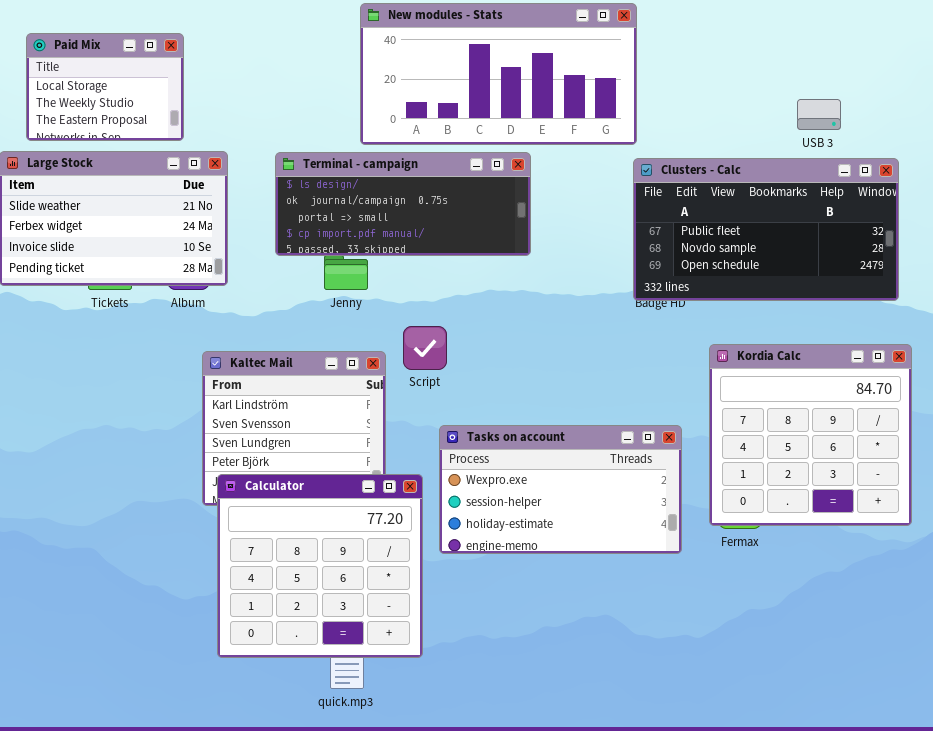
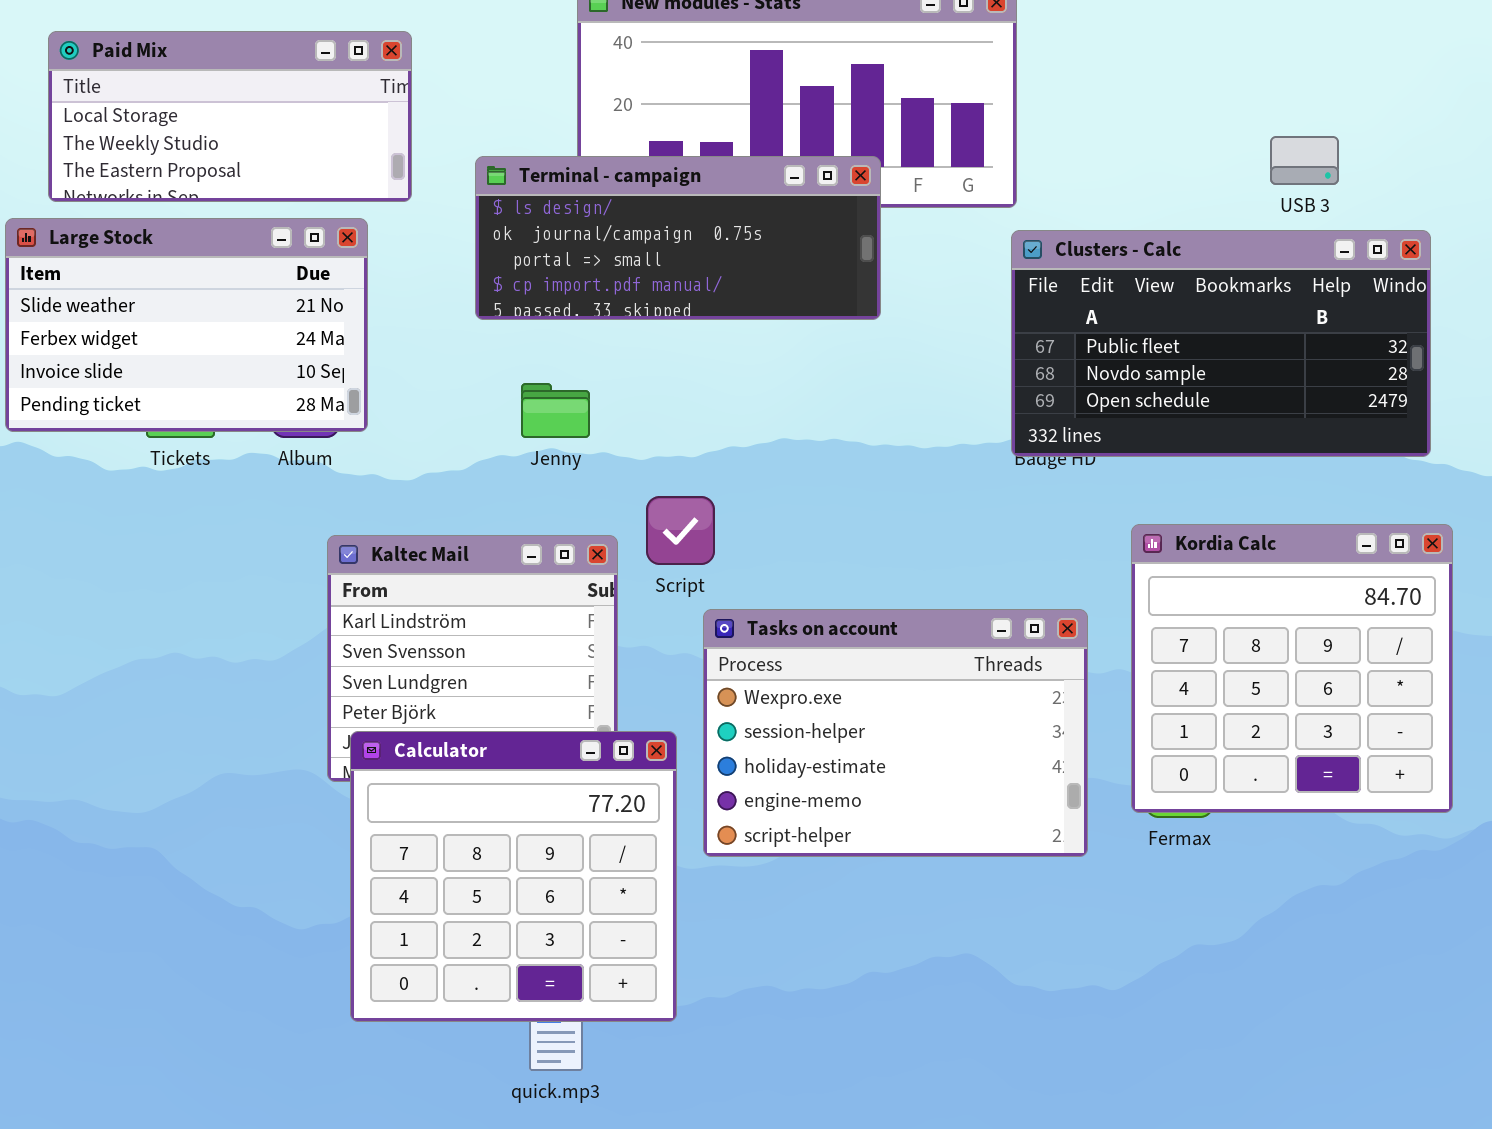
Paid Mix: [26,33,184,141] -> [48,31,412,202], resized
Terminal - campaign: [275,152,531,256] -> [475,156,881,320], moved
Tasks on account: [439,425,682,554] -> [703,609,1088,857], resized

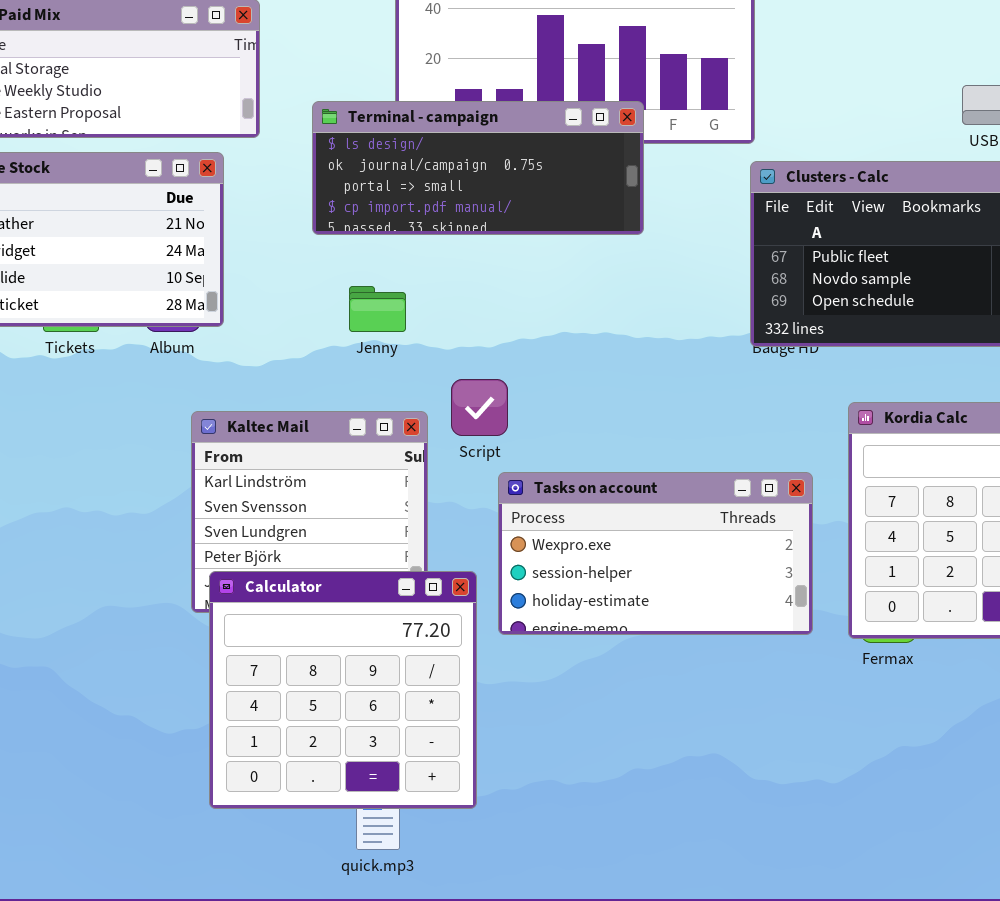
Tasks on account: [703,609,1088,857] -> [498,472,813,635], resized

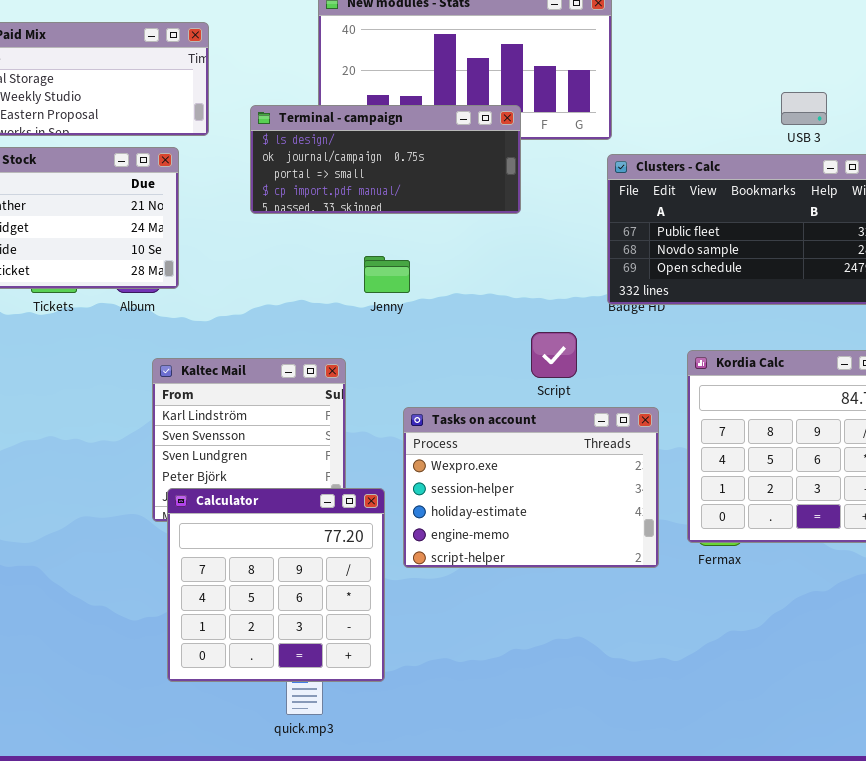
Jenny: [349,286,406,332] -> [364,256,410,293], moved
Script: [451,379,508,436] -> [531,332,577,378], moved
Tasks on account: [498,472,813,635] -> [403,407,659,568], resized

